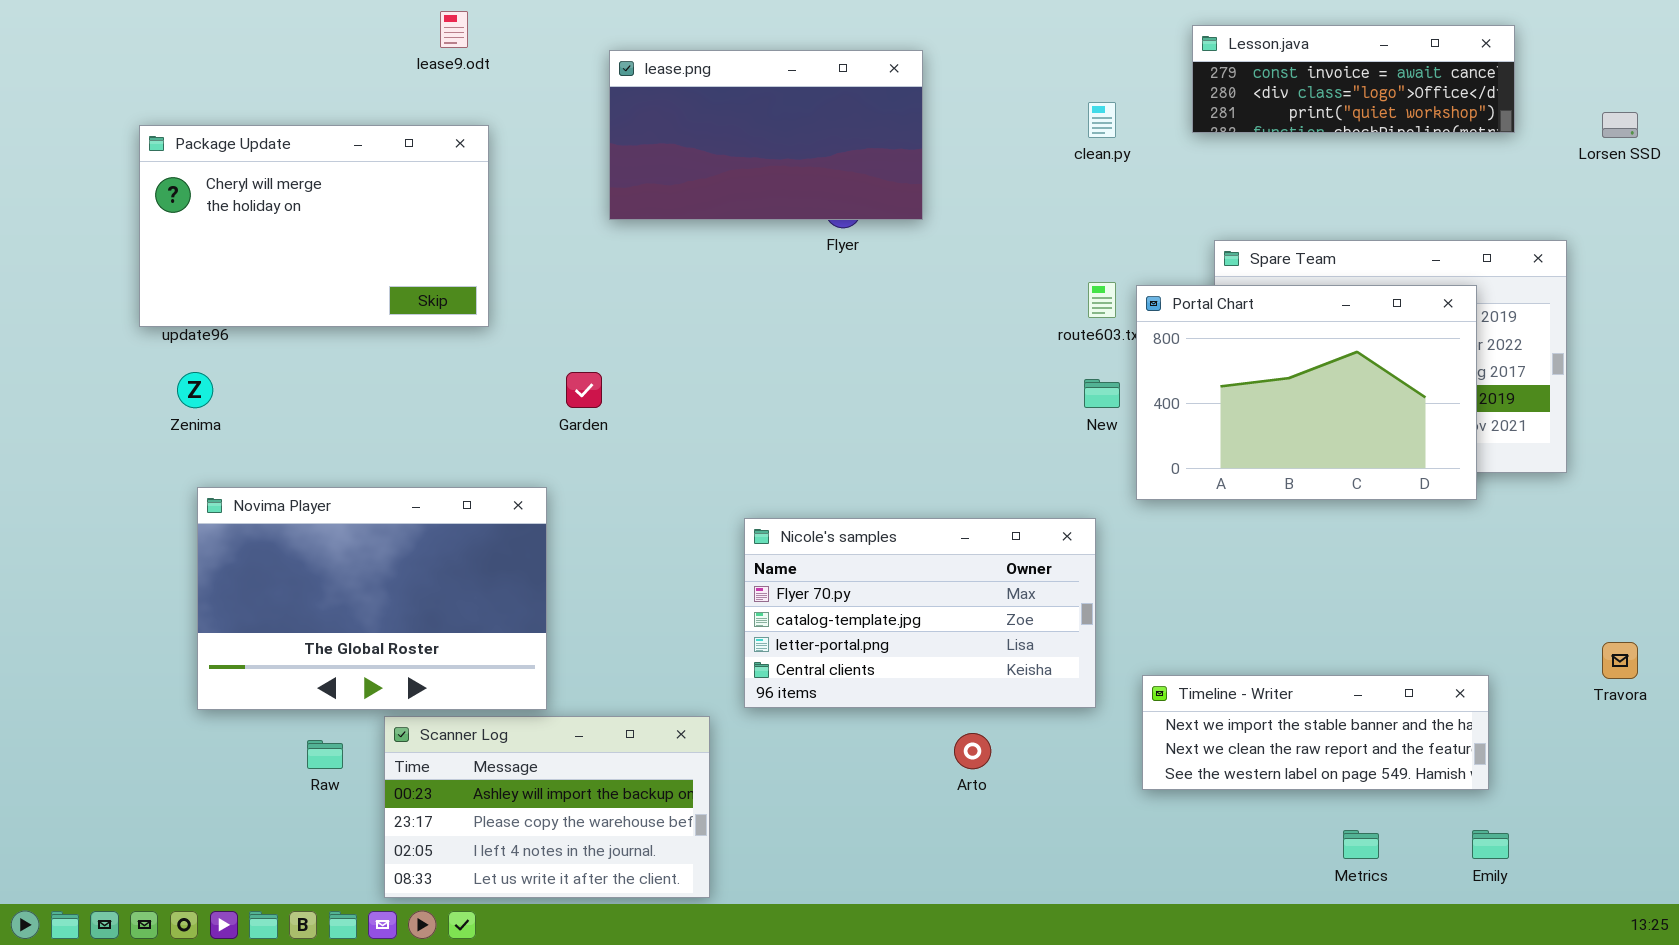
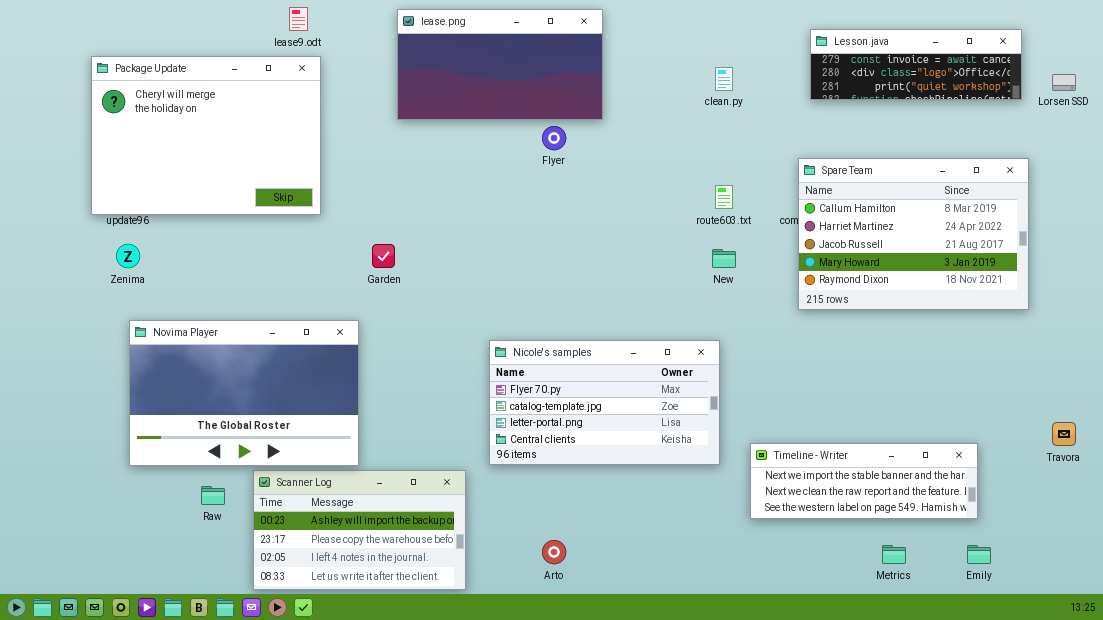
Lesson.java: [1192,25,1515,133] -> [810,29,1022,100], moved
lease.png: [609,50,923,220] -> [397,9,603,120], moved
Package Update: [139,125,489,327] -> [91,56,321,215], resized
Portal Chart: [1136,285,1477,500] -> none, closed
Arto: [954,733,991,769] -> [542,540,566,564], moved

